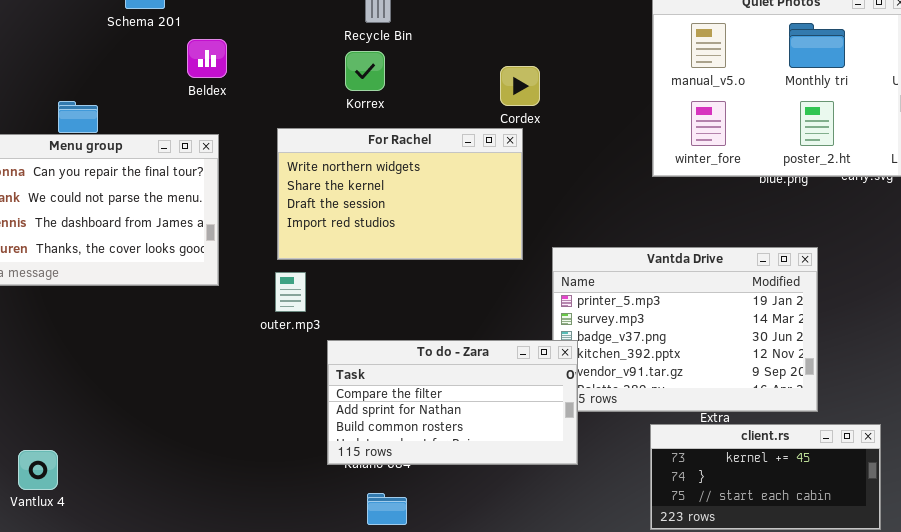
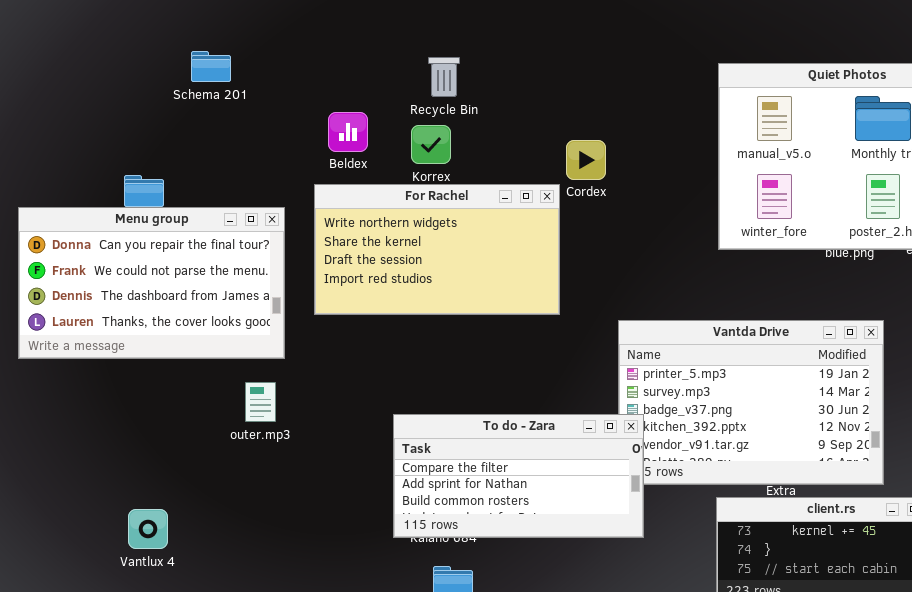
Beldex: [187,39,227,78] -> [328,112,368,152], moved
For Rachel: [277,128,523,260] -> [314,184,560,315], moved
outer.mp3: [275,272,306,312] -> [245,382,276,422], moved
Vantlux 4: [18,450,58,490] -> [128,509,168,549], moved

